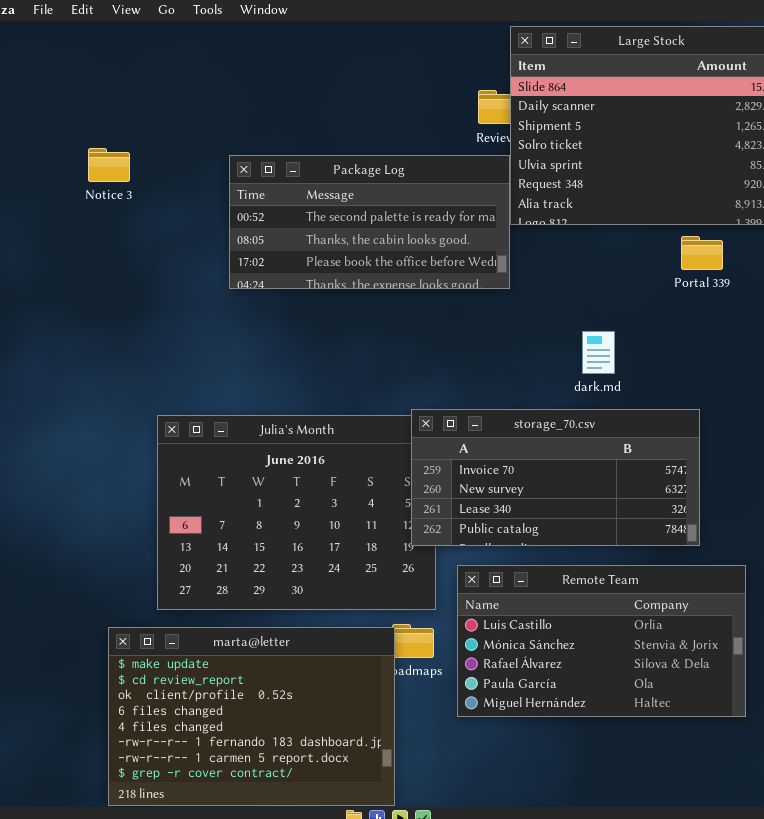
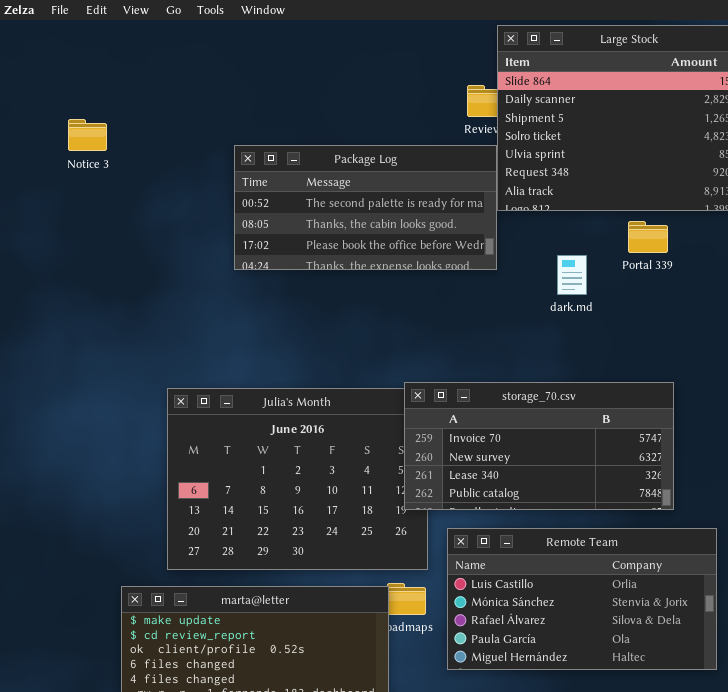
Notice 3: [88,148,130,182] -> [68,119,107,151], moved
Portal 339: [681,236,723,270] -> [628,221,668,253], moved
dark.md: [582,331,615,374] -> [557,255,587,295], moved

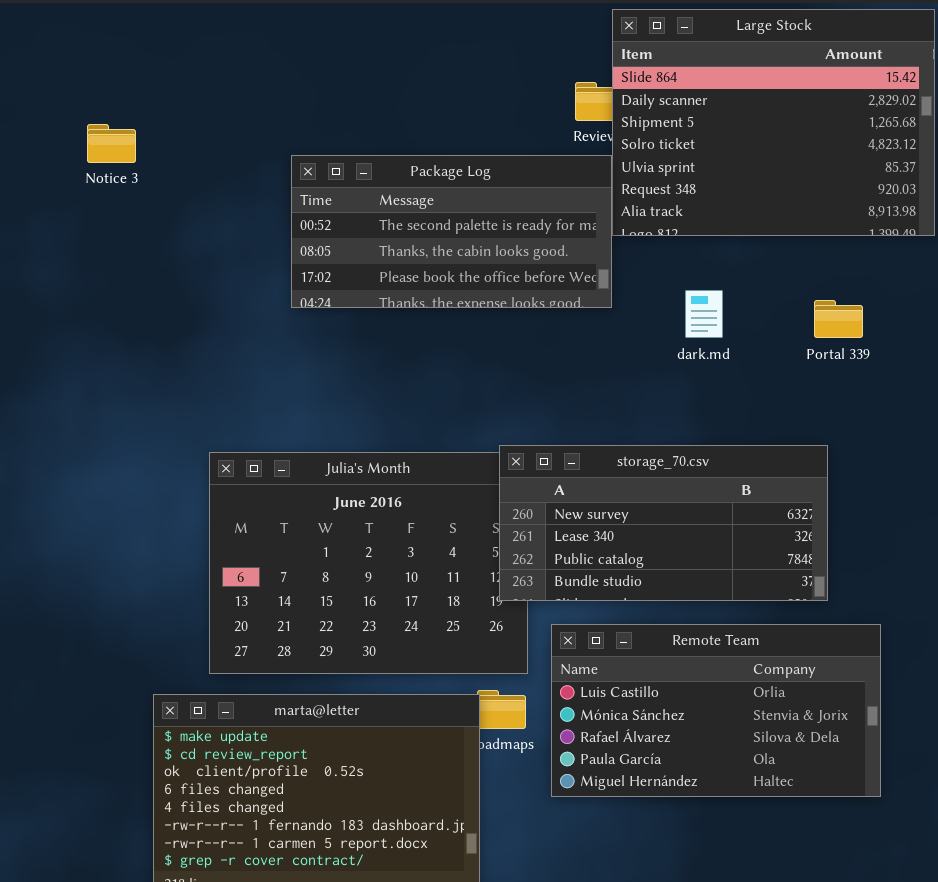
Portal 339: [628,221,668,253] -> [814,300,863,338], moved
storage_70.csv: [404,382,674,510] -> [499,445,828,601], scrolled down 1 row

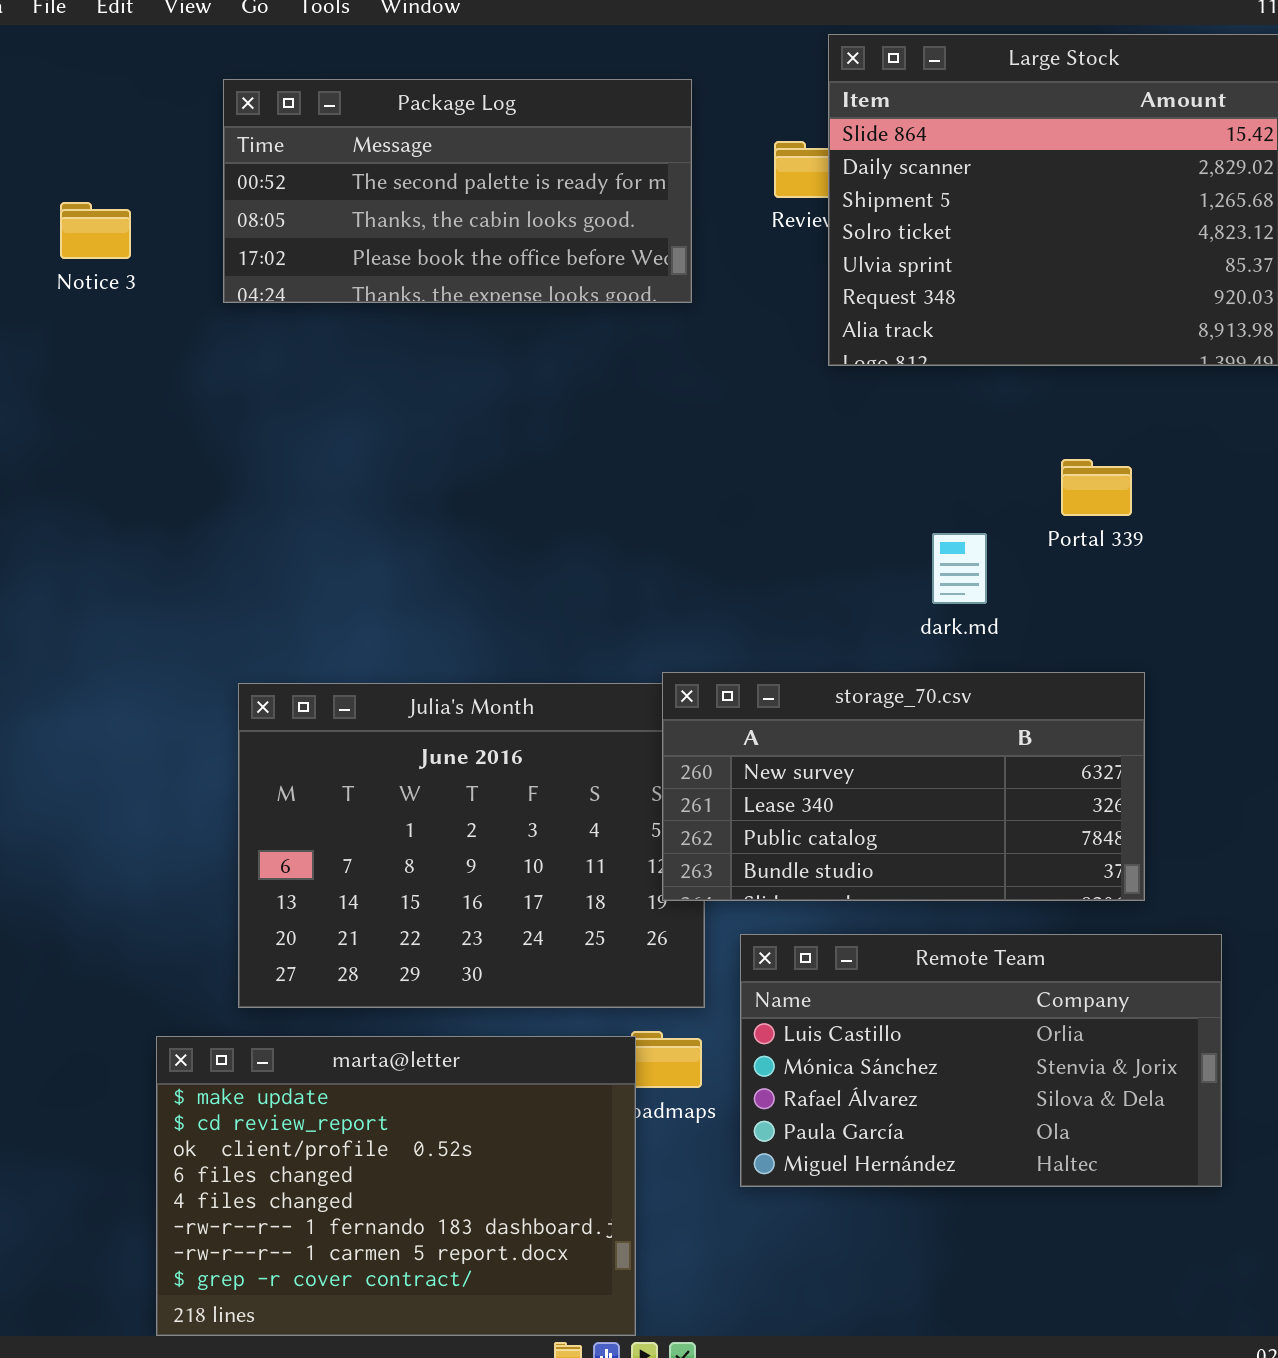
Package Log: [291,155,612,308] -> [223,79,692,303], moved
dark.md: [685,290,723,338] -> [932,533,987,604], moved
Portal 339: [814,300,863,338] -> [1061,459,1132,516], moved

